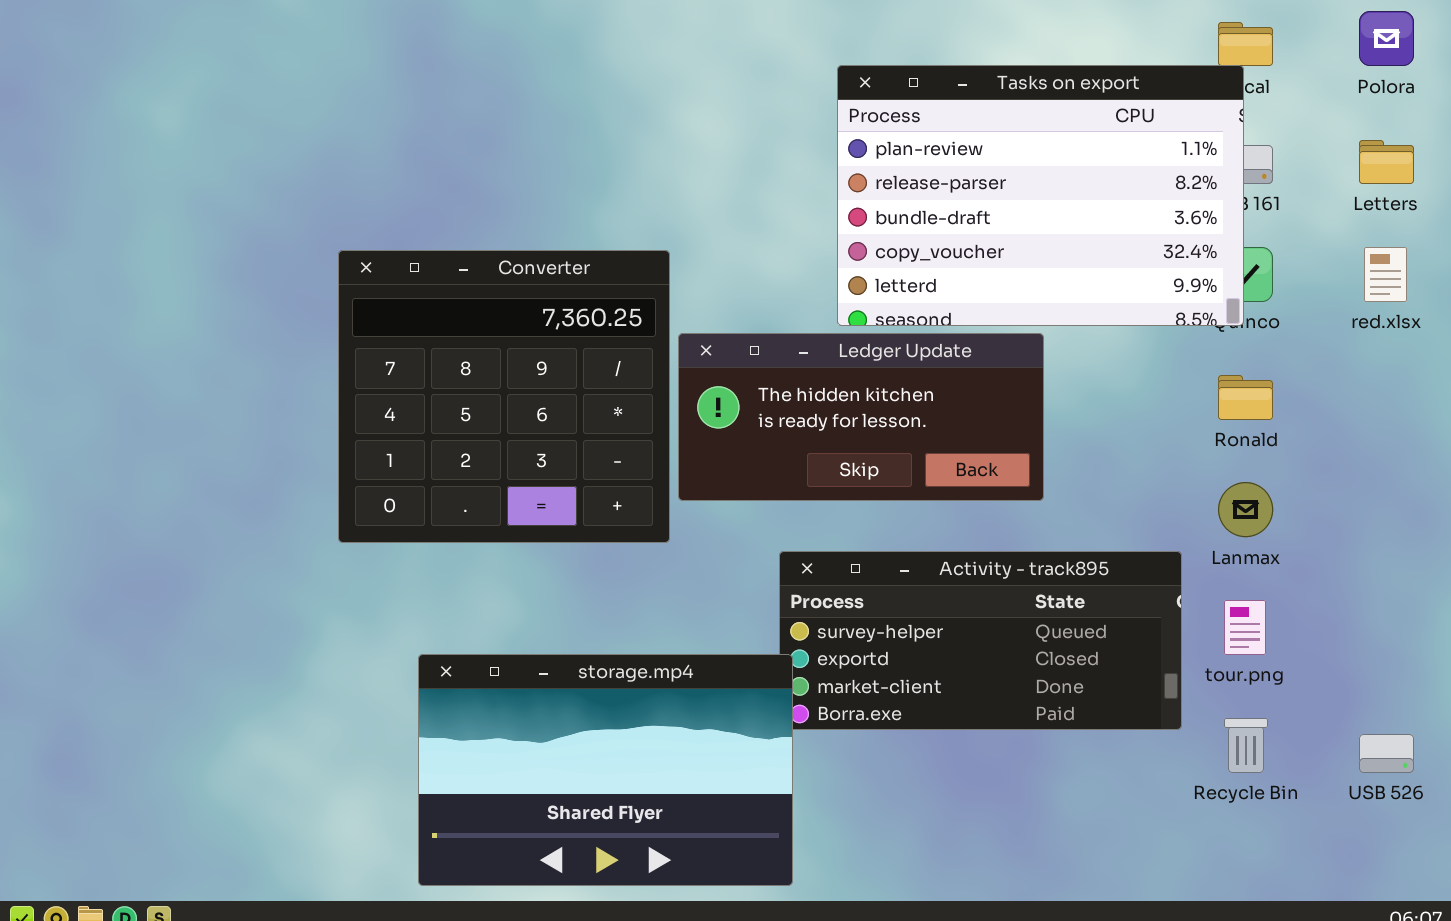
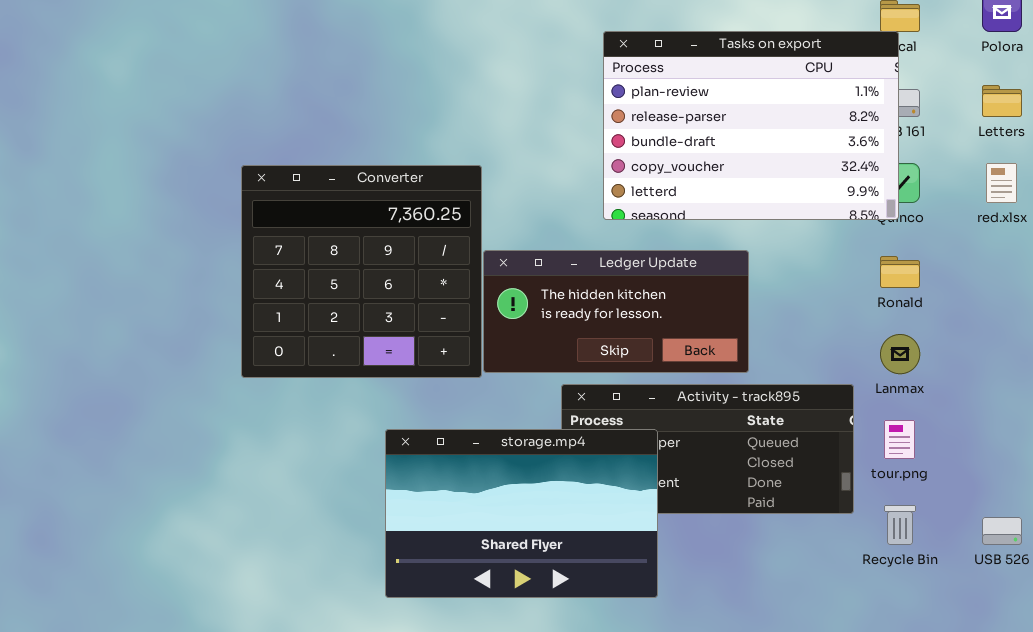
Ledger Update: [678,333,1044,501] -> [483,250,749,373], moved
storage.mp4: [418,654,793,886] -> [385,429,658,598], moved

